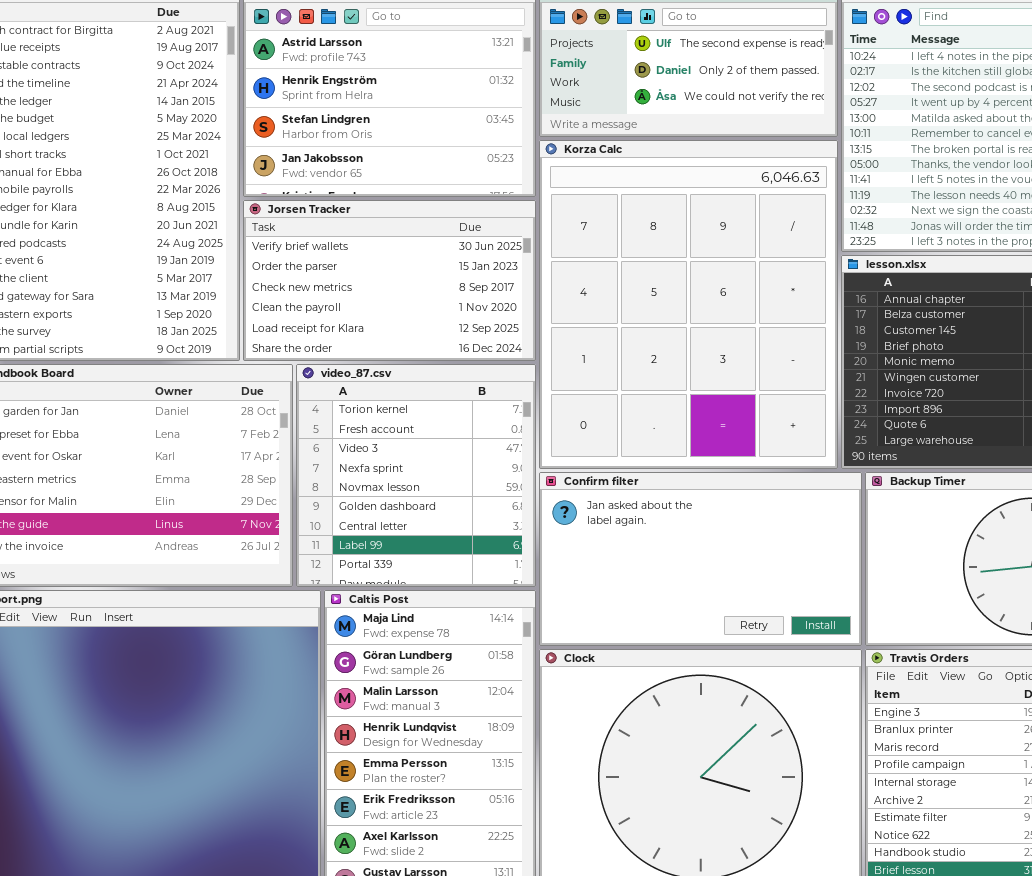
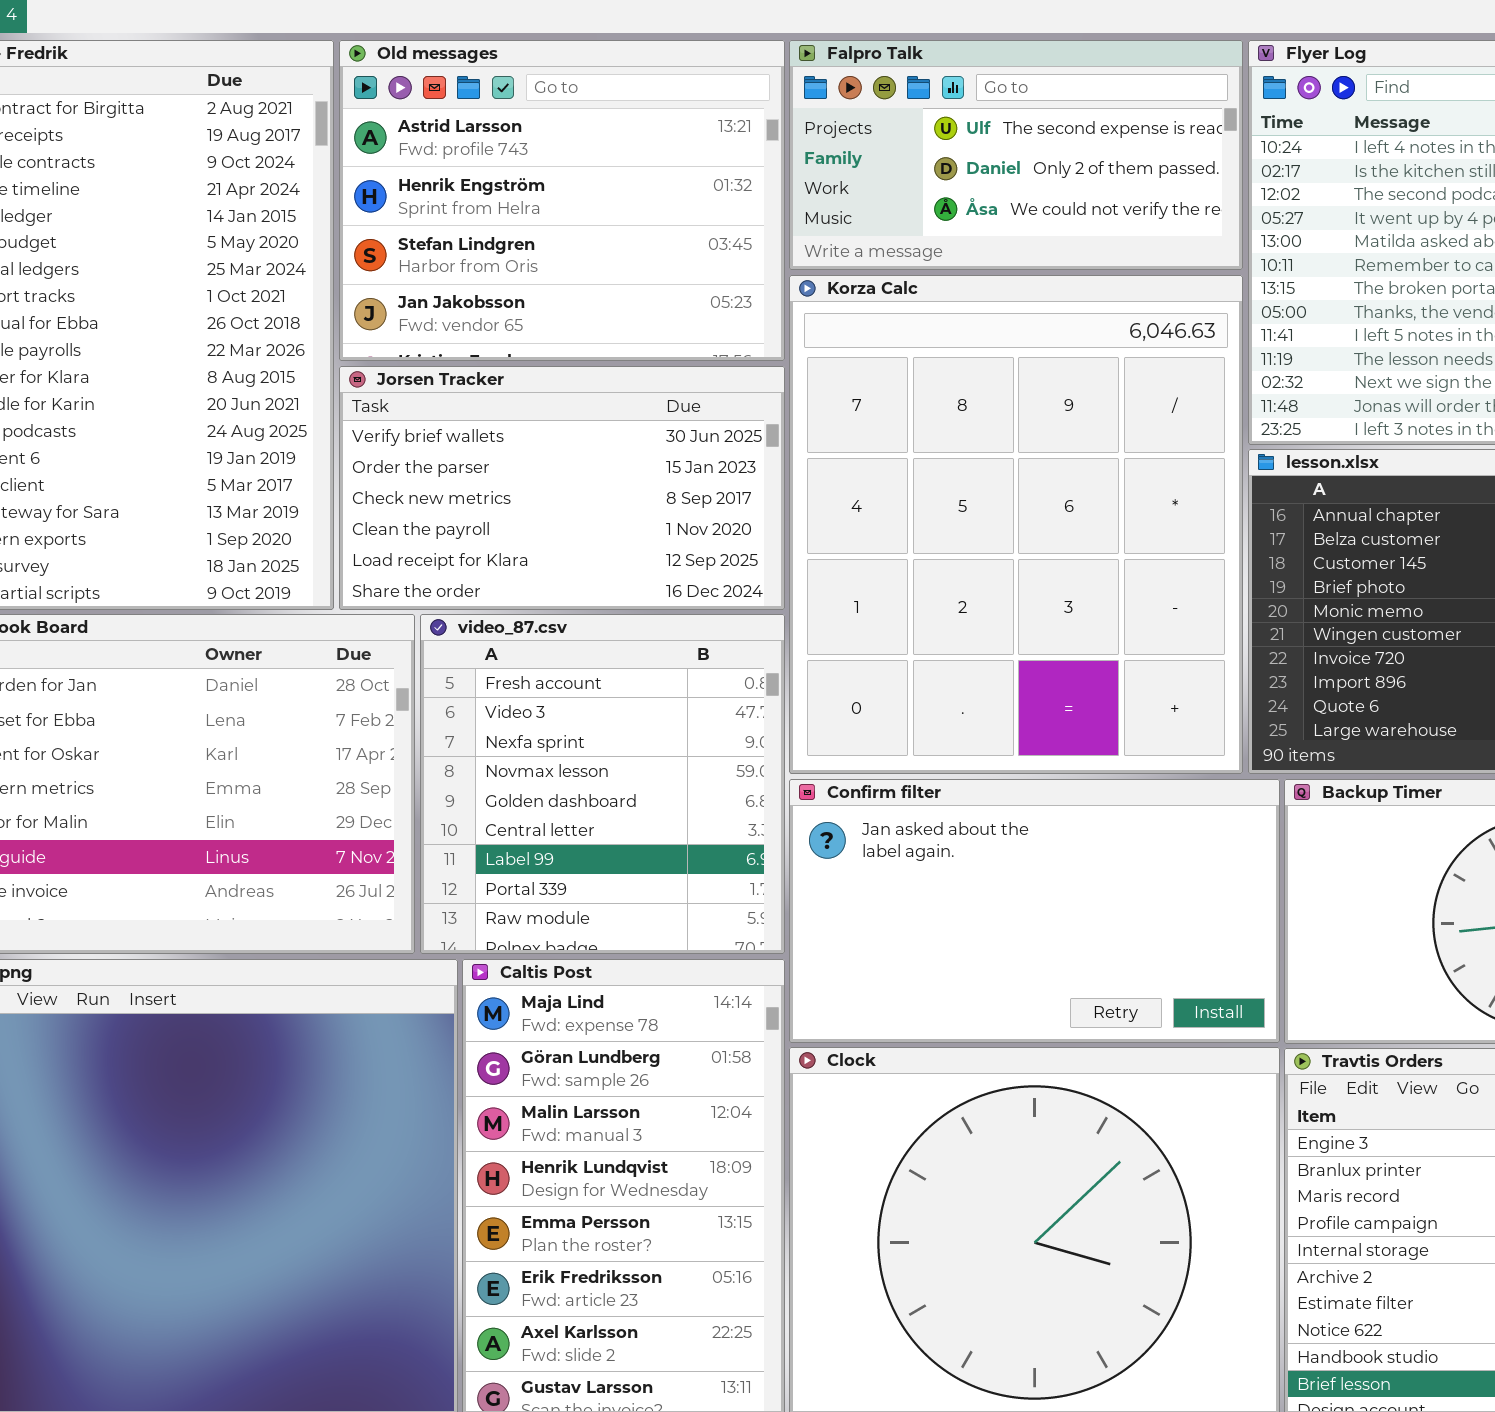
video_87.csv: [296,364,536,587] -> [420,614,785,954], scrolled down 1 row

